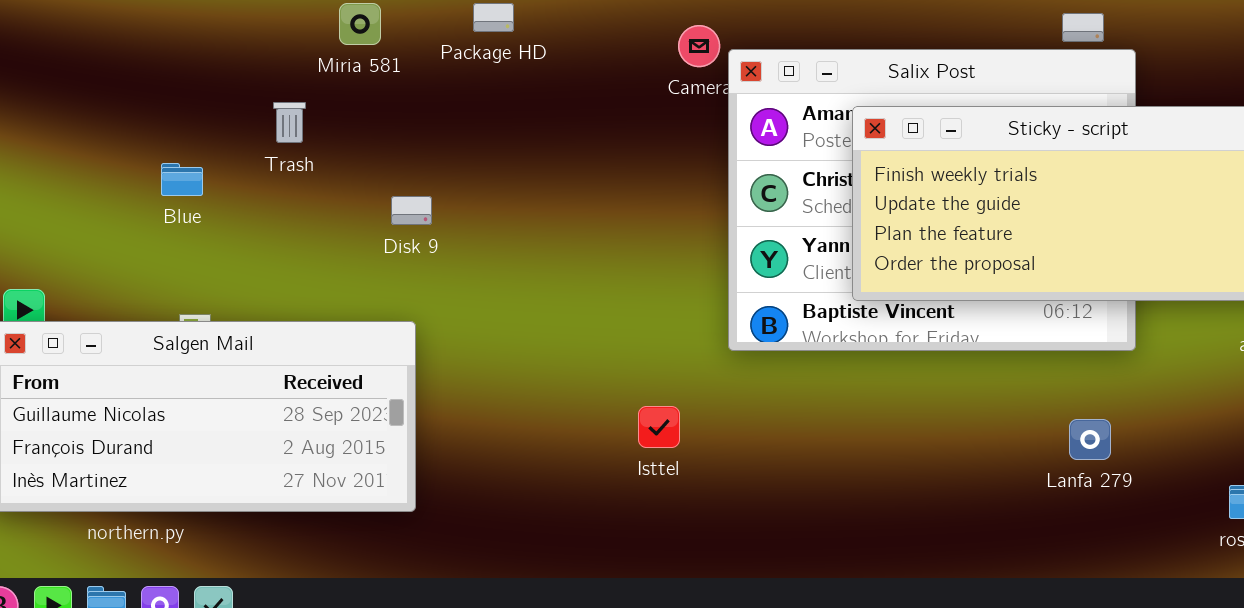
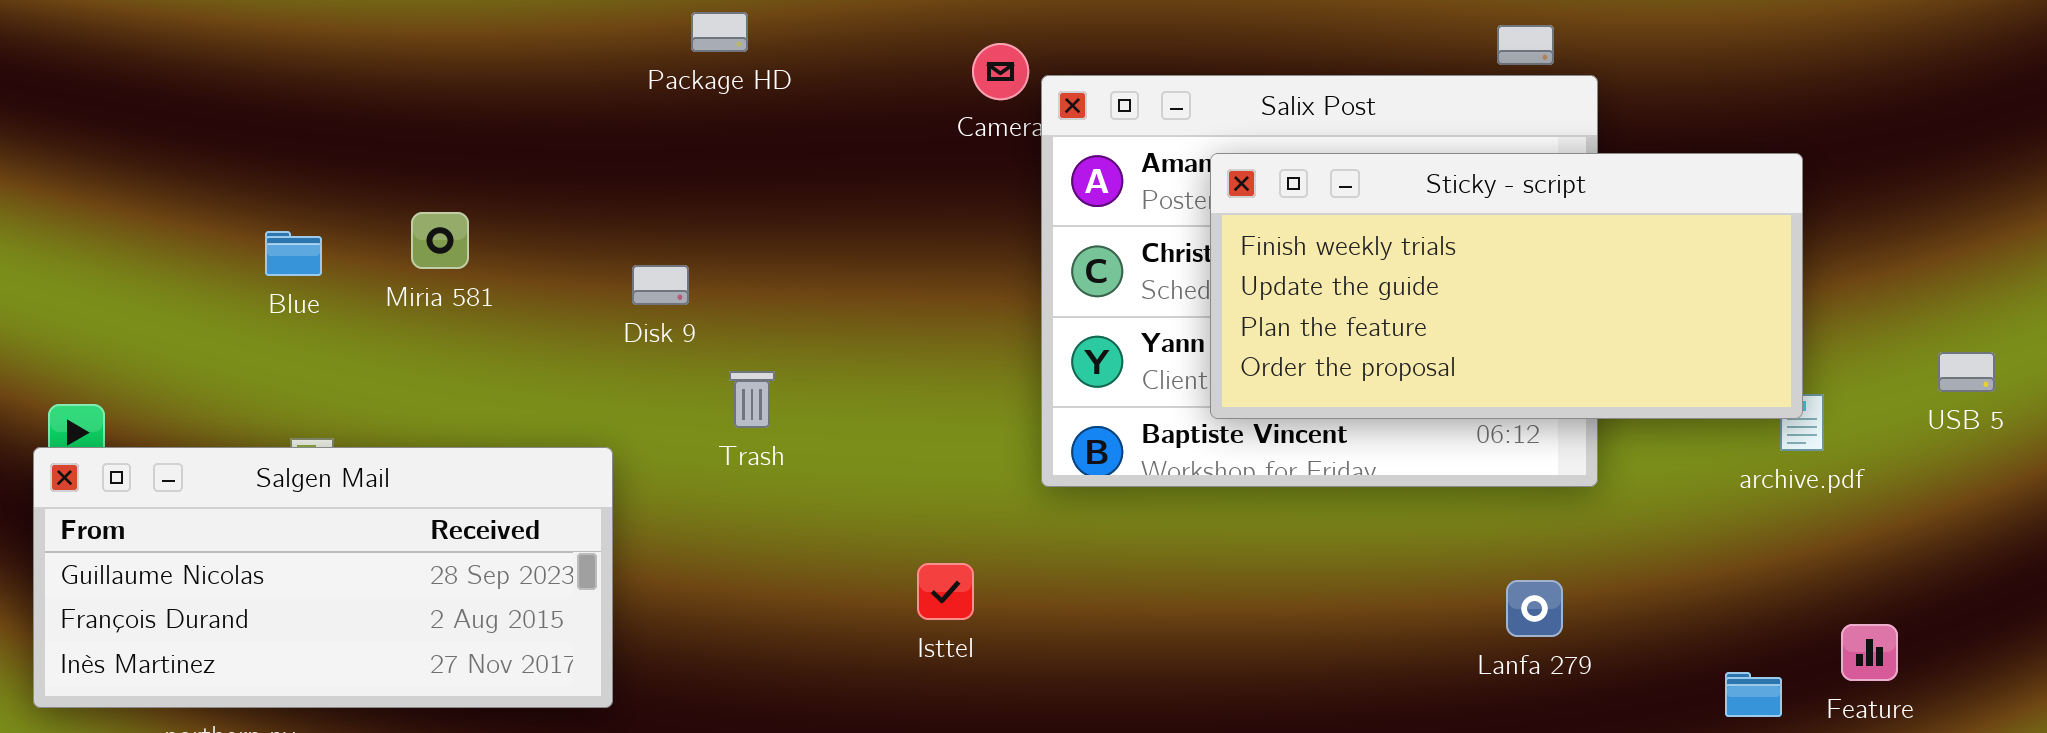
Miria 581: [339,3,381,45] -> [411,212,469,269], moved
Trash: [273,102,306,143] -> [729,371,775,428], moved
Disk 9: [391,196,432,225] -> [632,265,689,305], moved

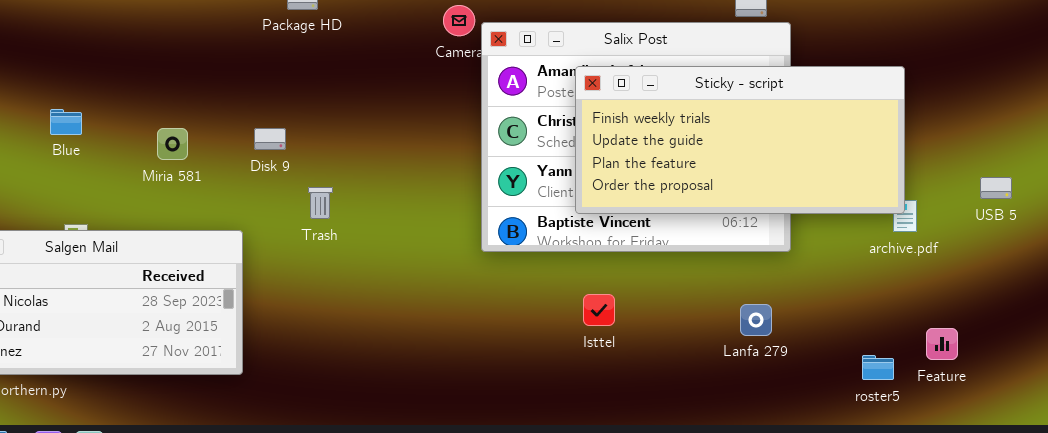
Miria 581: [411,212,469,269] -> [157,128,188,160], moved
Isttel: [917,563,974,620] -> [583,294,615,326], moved

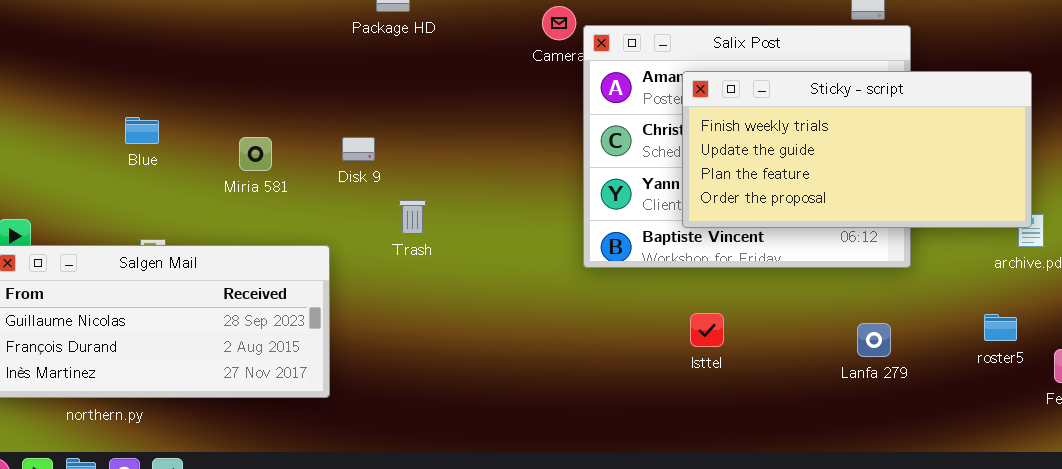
roster5: [862,355,894,380] -> [984,314,1017,341], moved

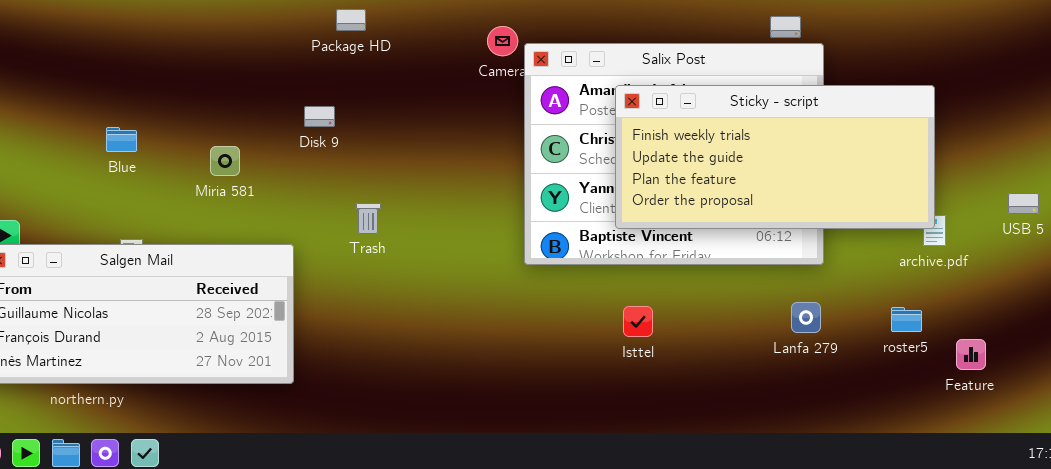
Disk 9: [342,137,375,161] -> [304,106,335,127], moved
Lanfa 279: [857,323,891,357] -> [791,302,821,333], moved

